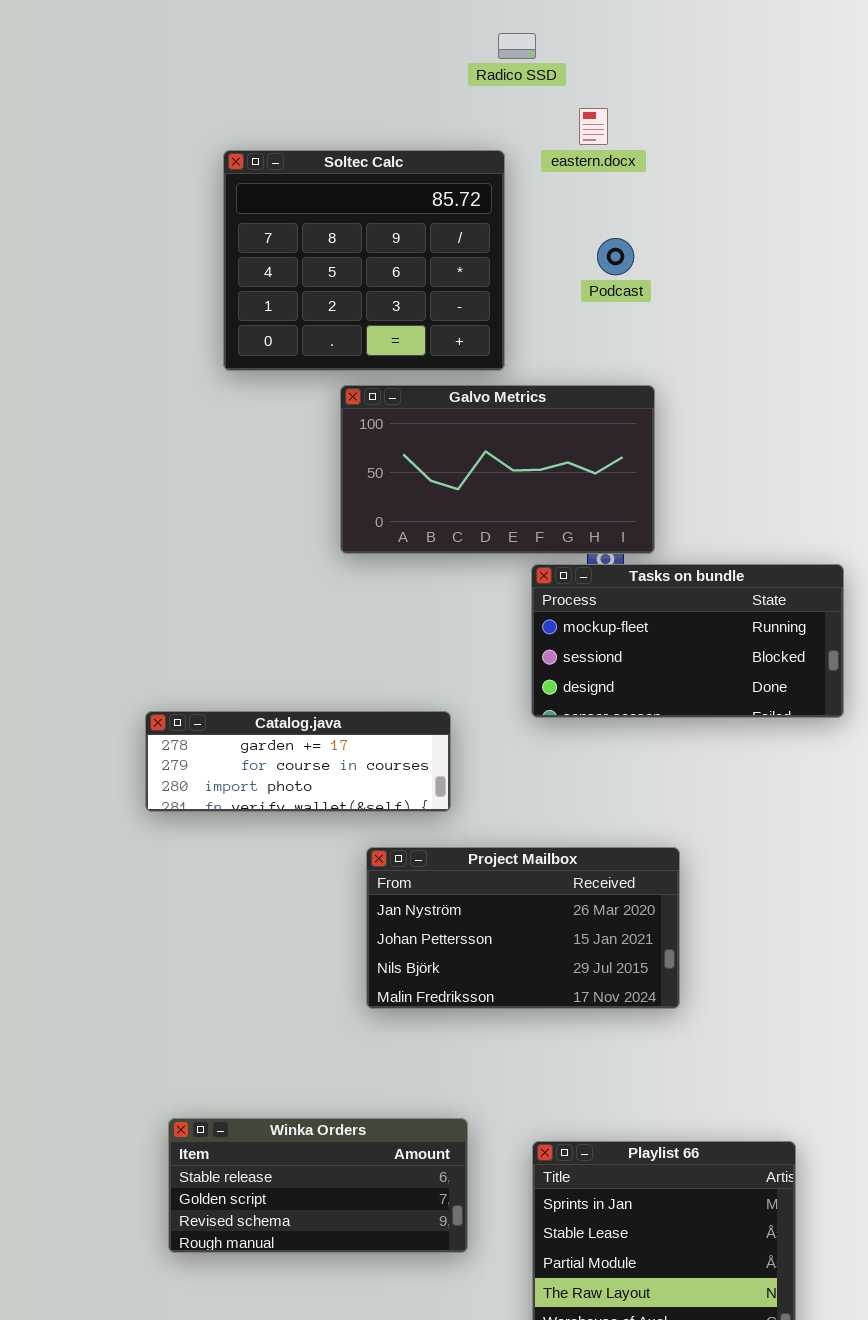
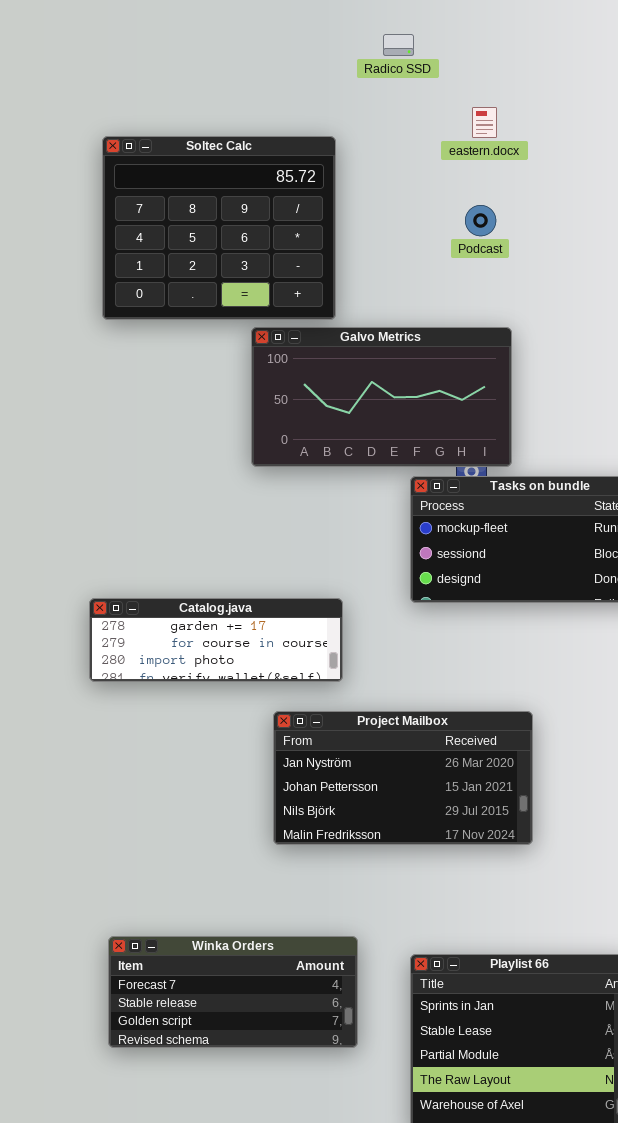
eastern.docx: [579,108,608,145] -> [472,107,497,138], moved
Soltec Calc: [223,150,505,371] -> [102,136,336,320], moved
Winka Orders: [168,1118,468,1253] -> [108,936,358,1048], scrolled up 1 row

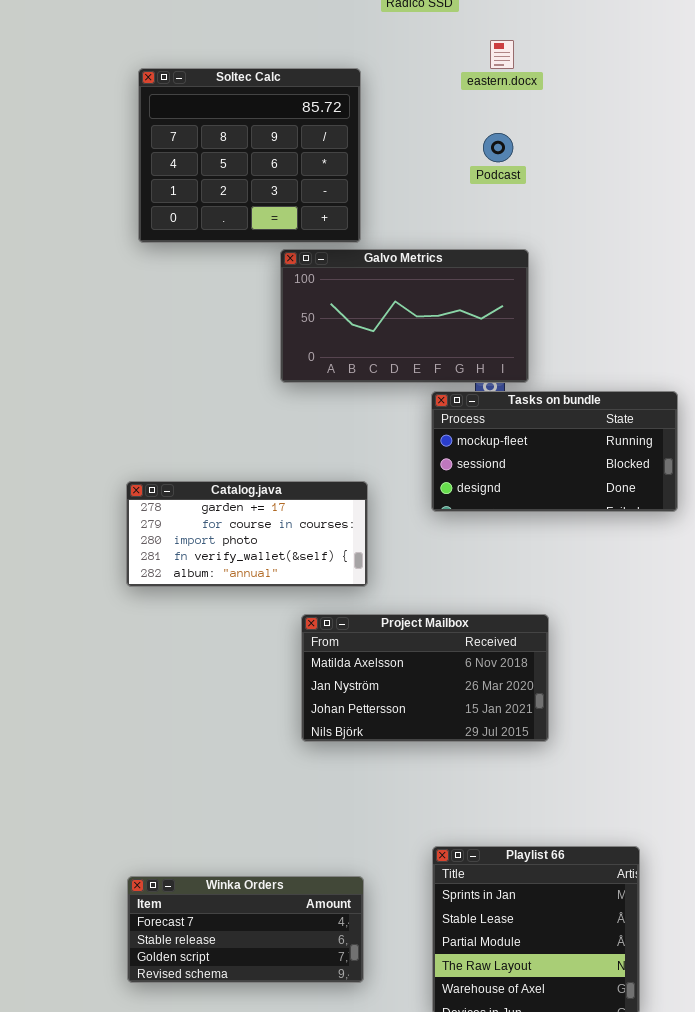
Catalog.java: [89,598,343,682] -> [126,481,368,587], resized
Project Mailbox: [273,711,533,845] -> [301,614,549,742], scrolled up 1 row
Winka Orders: [108,936,358,1048] -> [127,876,364,983], moved

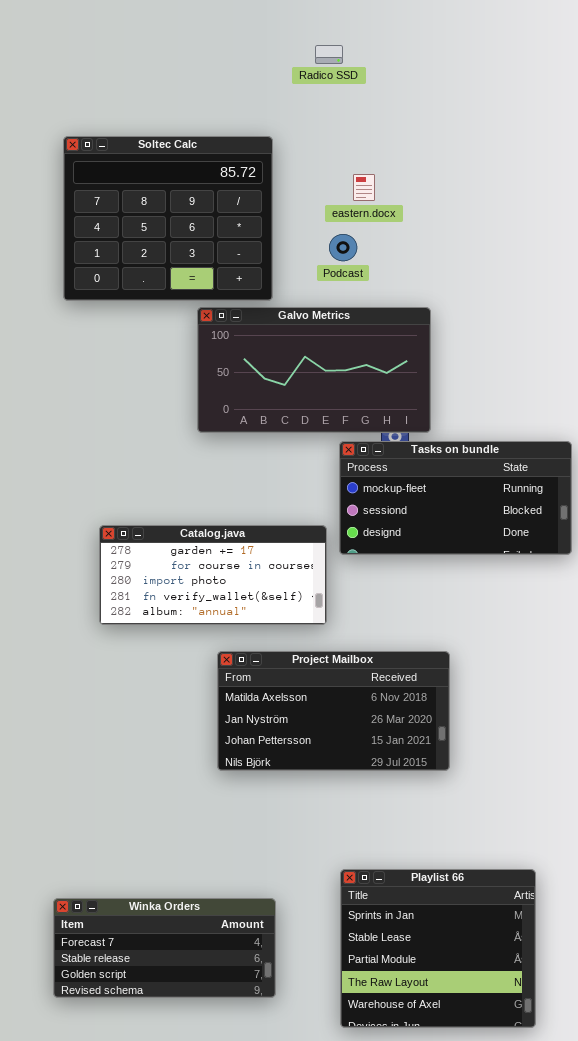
eastern.docx: [490,40,514,69] -> [353,174,375,201], moved
Podcast: [483,133,513,162] -> [329,234,357,261], moved
Catalog.java: [126,481,368,587] -> [99,525,327,625], moved

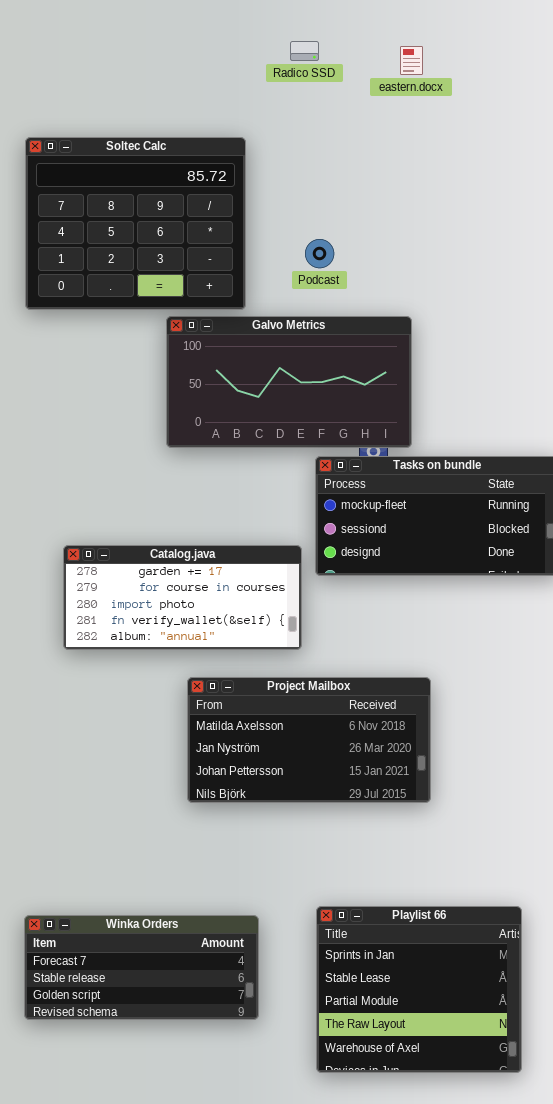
eastern.docx: [353,174,375,201] -> [400,46,423,75], moved
Winka Orders: [53,898,276,998] -> [24,915,259,1020], moved

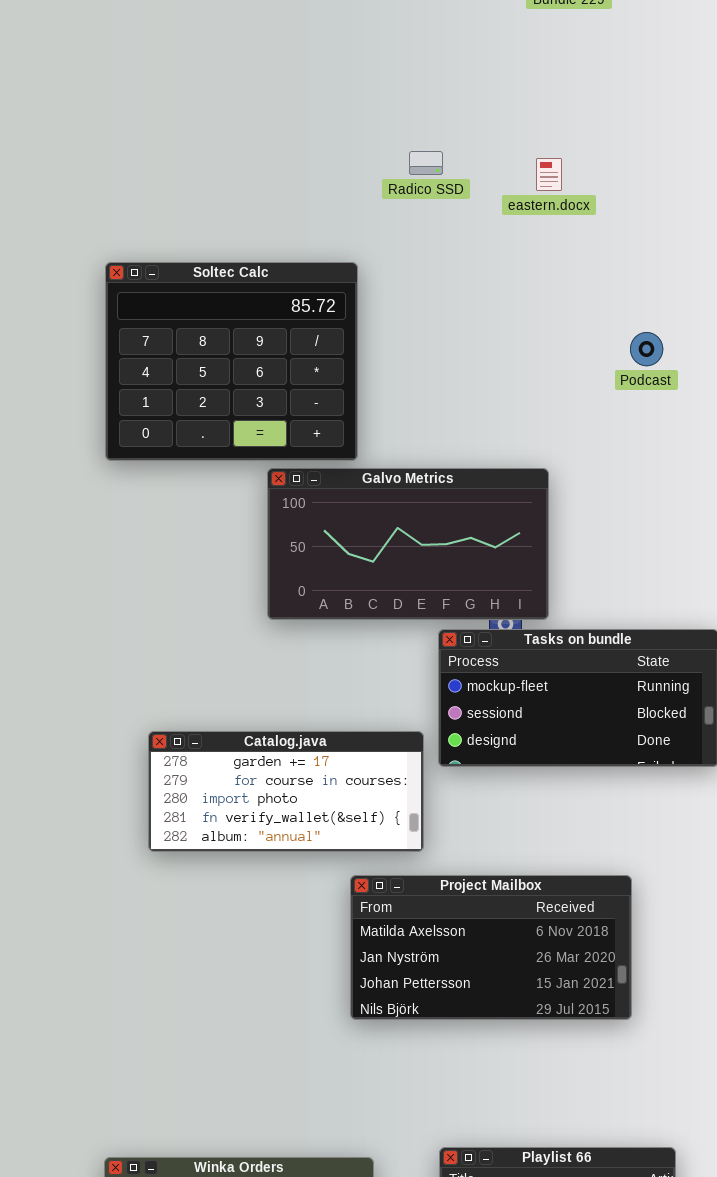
Podcast: [305,239,334,268] -> [630,332,663,366], moved
Project Mailbox: [187,677,431,803] -> [350,875,632,1020], moved

